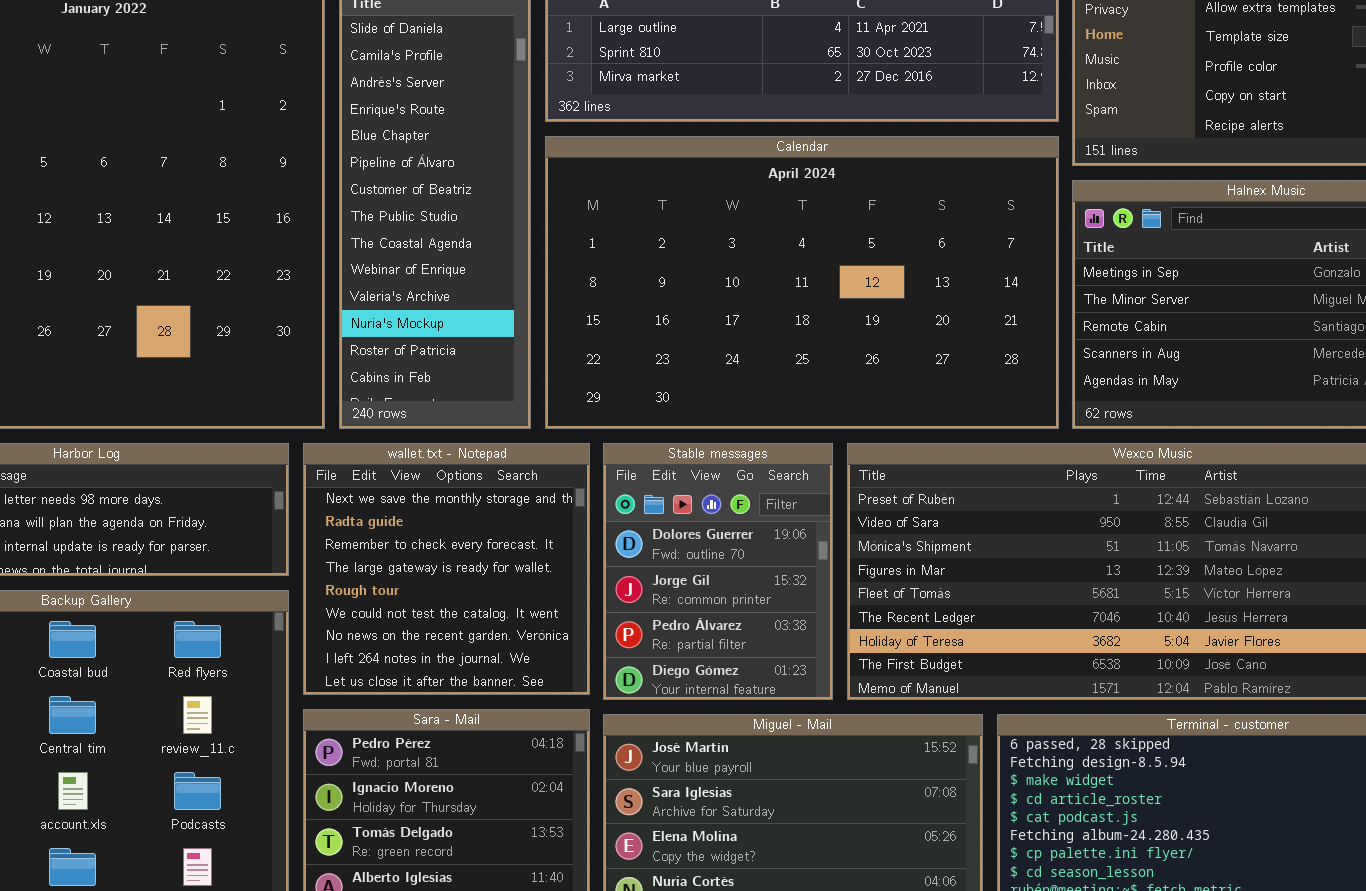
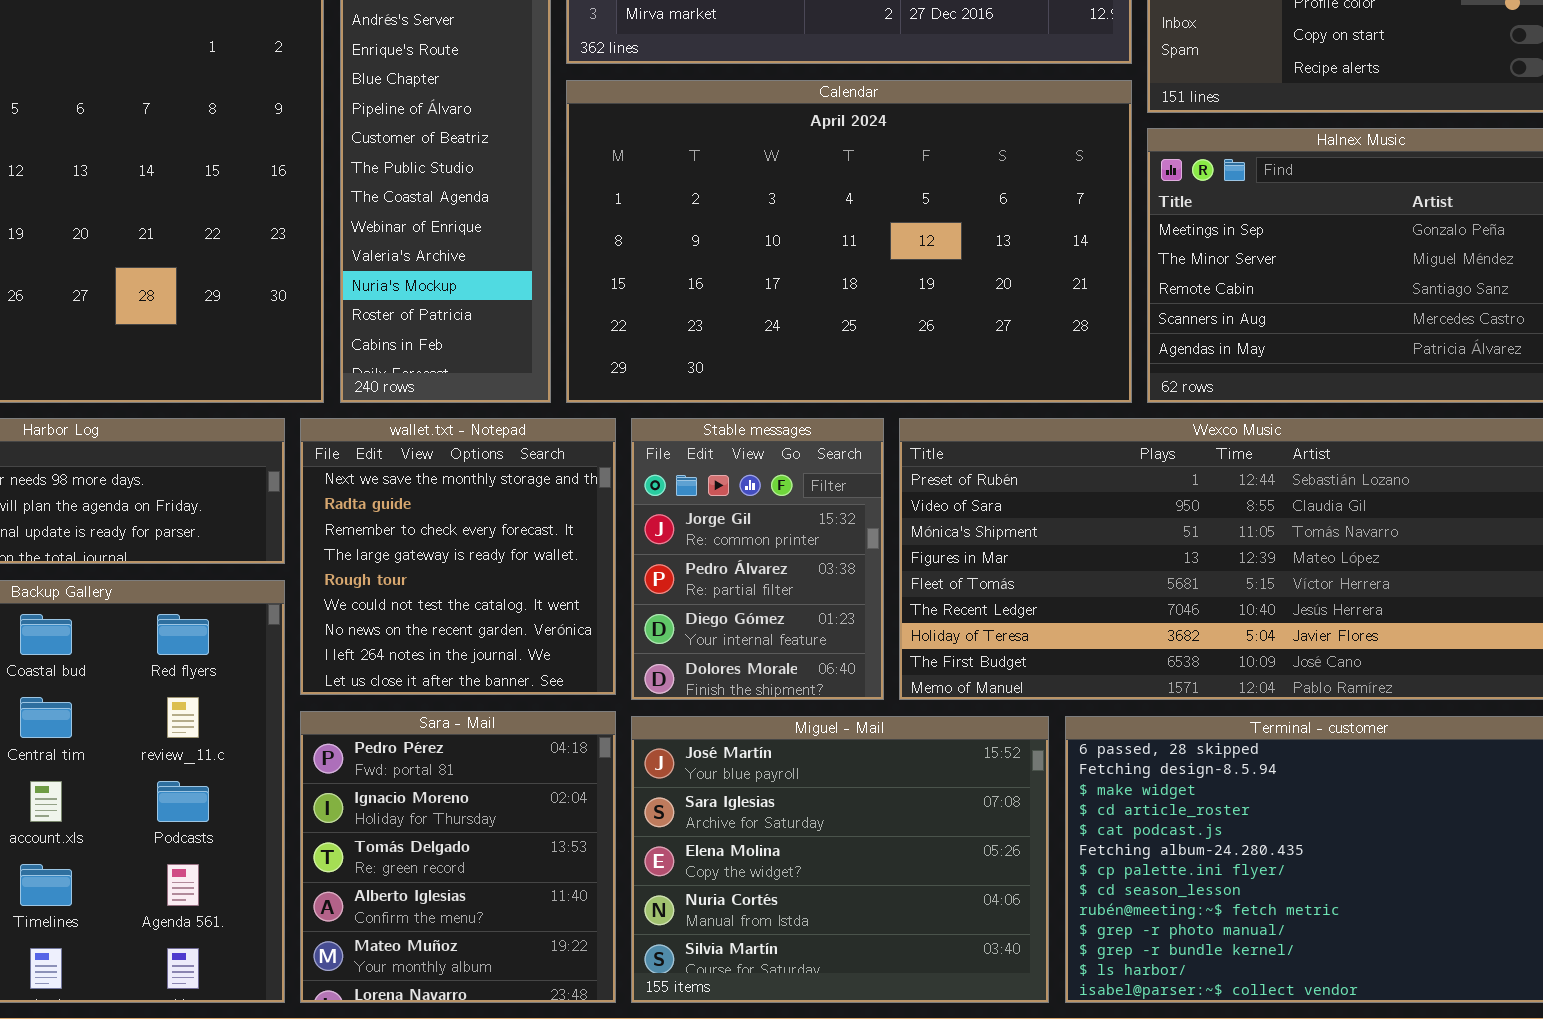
Stable messages: [603,443,833,700] -> [631,418,884,700], scrolled down 1 row

